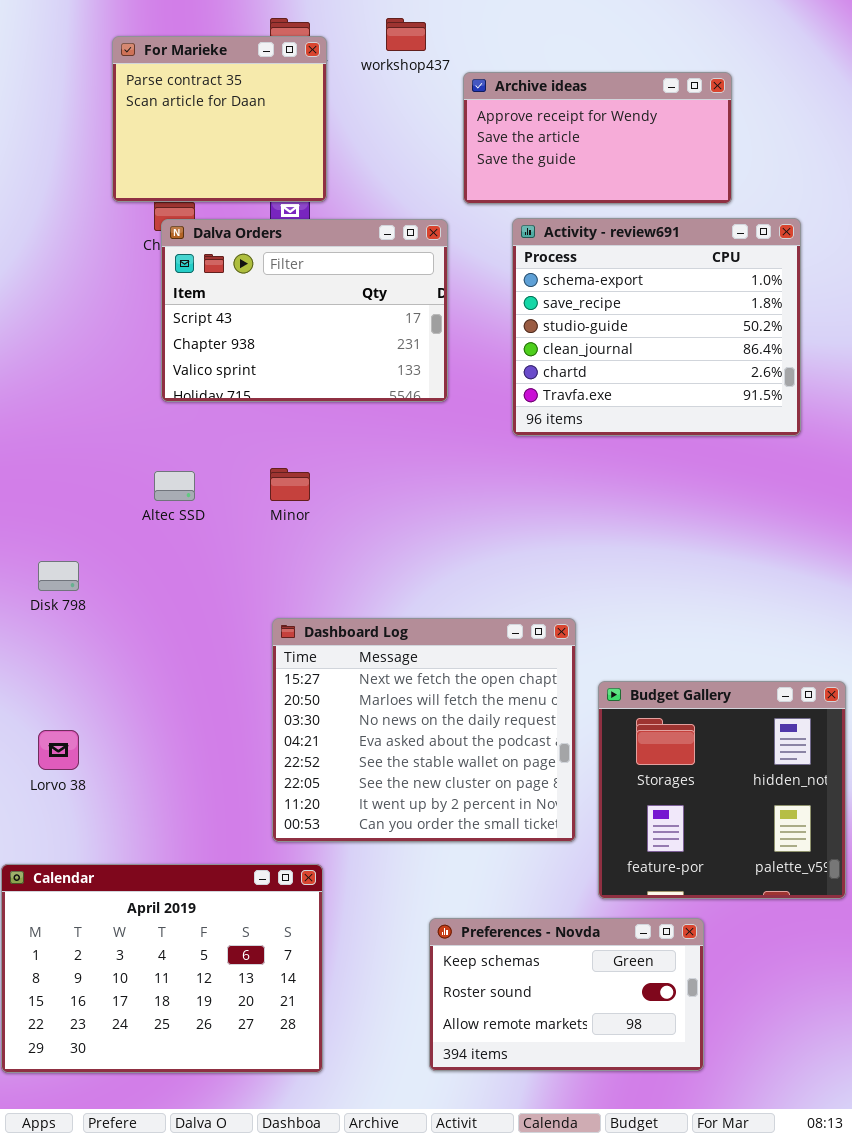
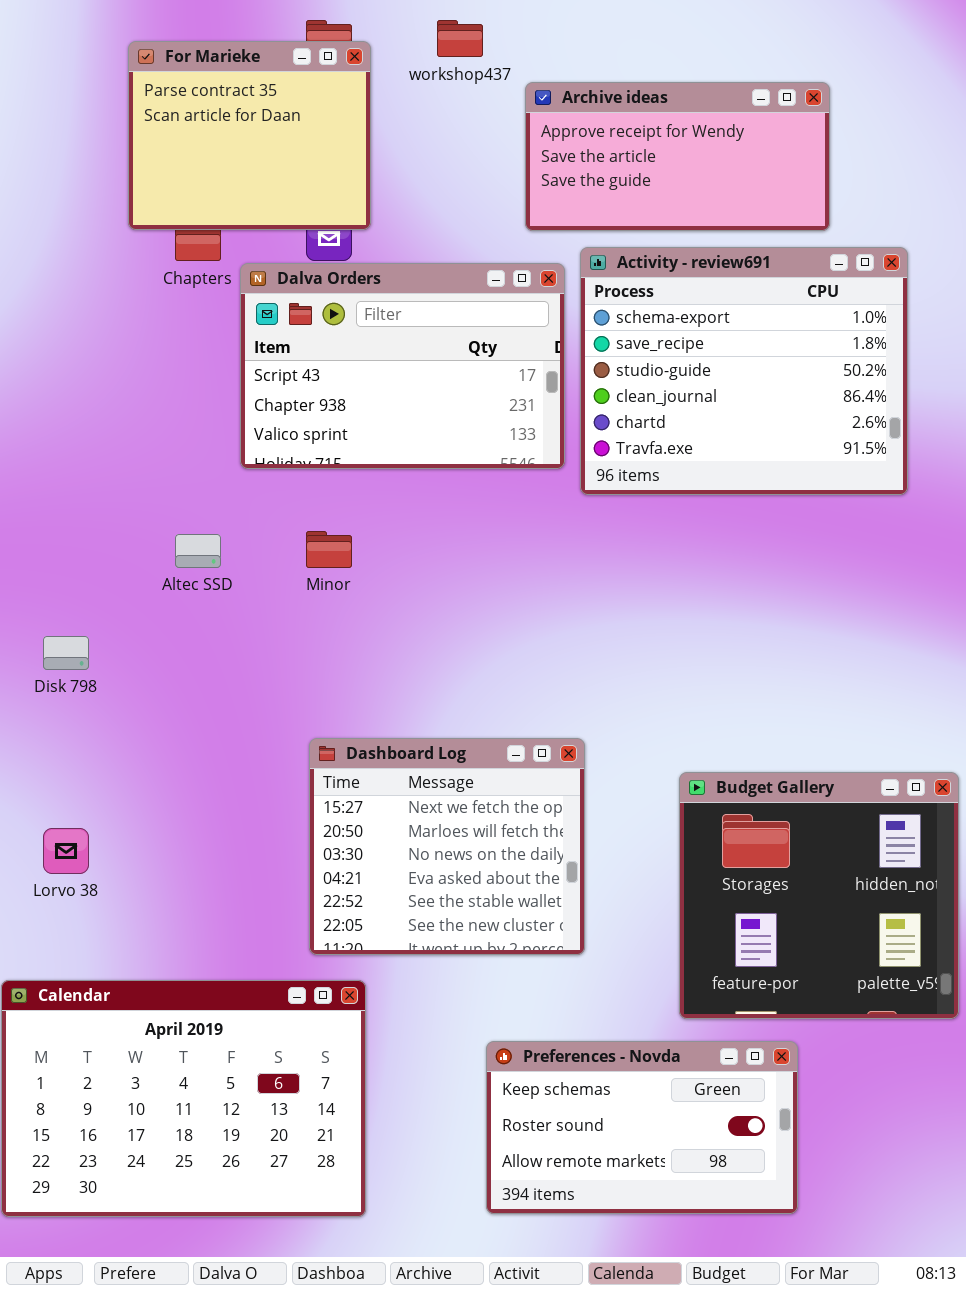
Dalva Orders: [161,219,448,402] -> [240,263,565,469], moved
Dashboard Log: [272,618,576,842] -> [309,738,585,955], resized

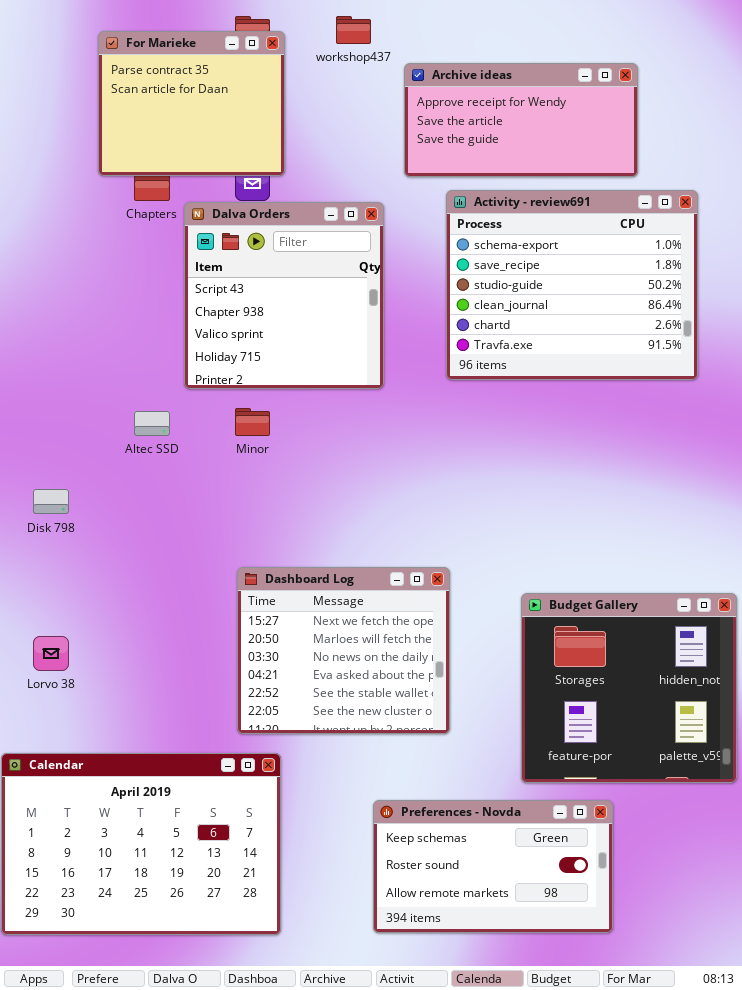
Dalva Orders: [240,263,565,469] -> [184,202,384,389], resized

